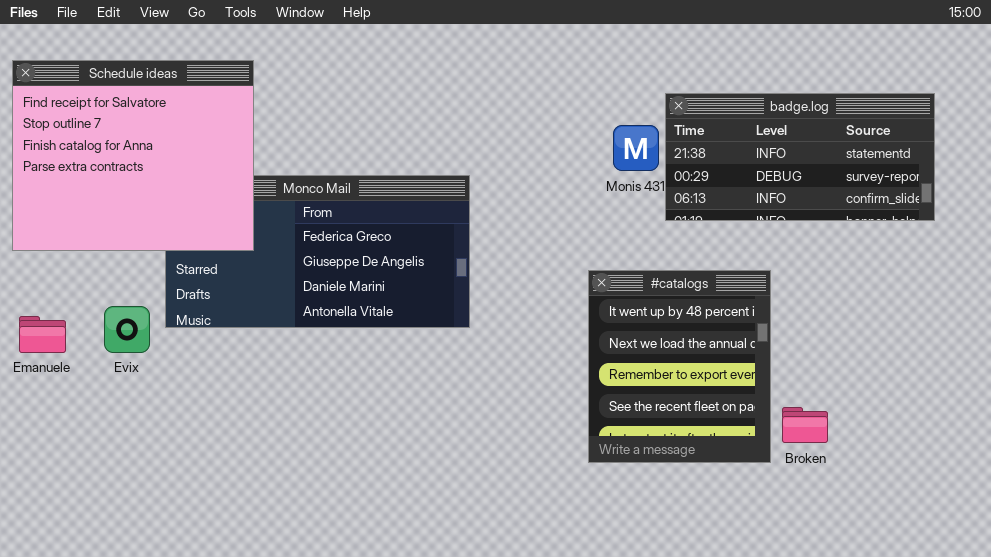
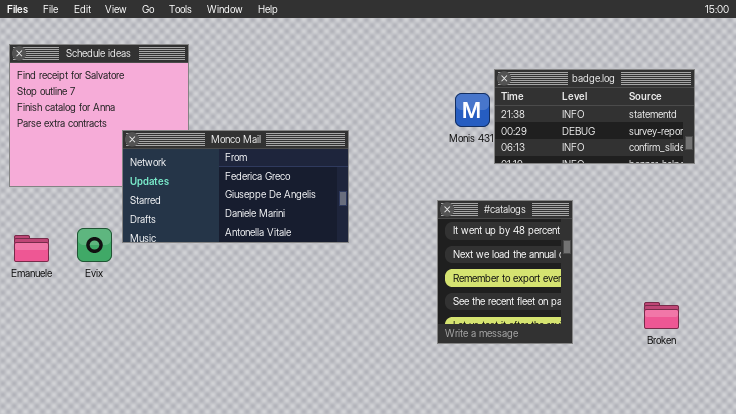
Monco Mail: [165,175,470,328] -> [122,130,349,243], raised
Broken: [782,407,828,443] -> [644,302,679,329], moved

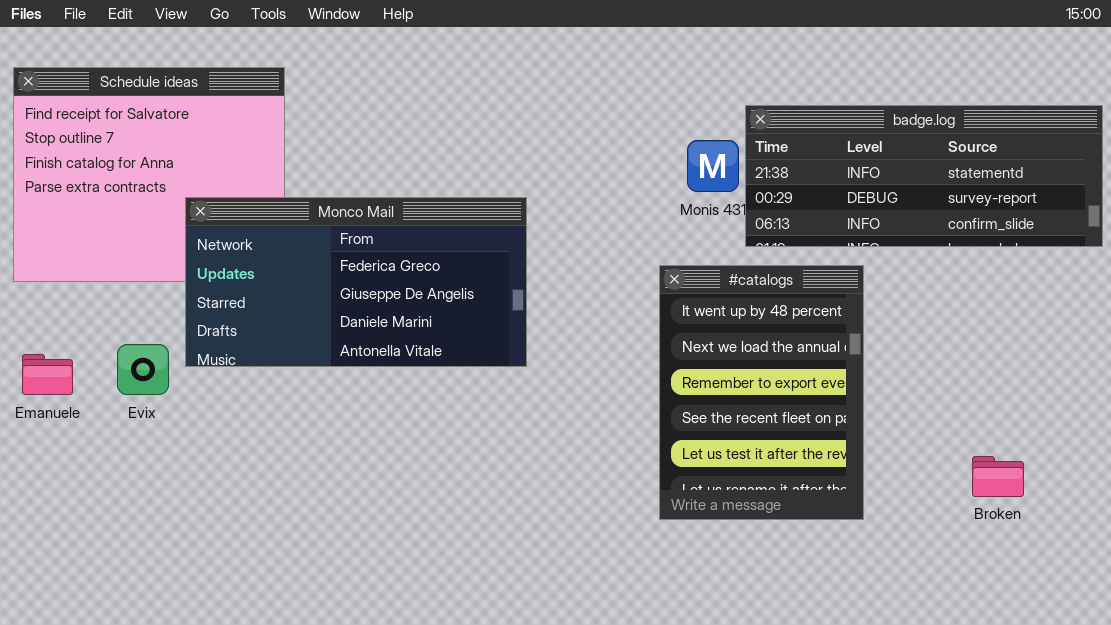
badge.log: [494,69,695,164] -> [745,105,1103,247], resized
#catalogs: [437,200,573,344] -> [659,265,864,520], resized

